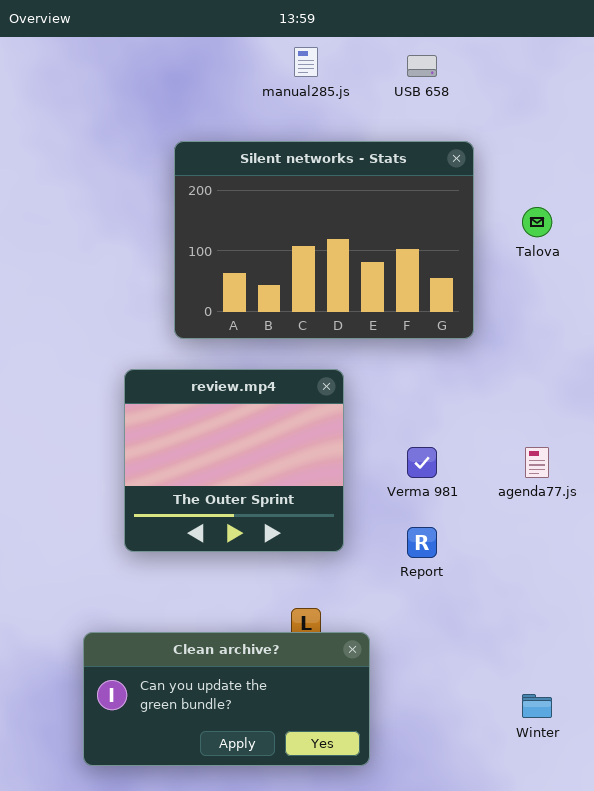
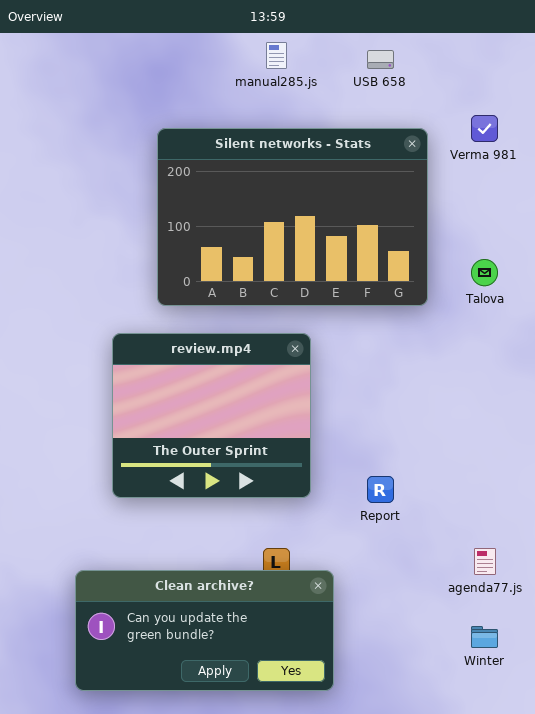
Talova: [522,207,552,237] -> [471,259,498,286], moved
Verma 981: [407,447,437,478] -> [471,115,498,142], moved
agenda77.js: [525,447,549,478] -> [474,548,496,575], moved

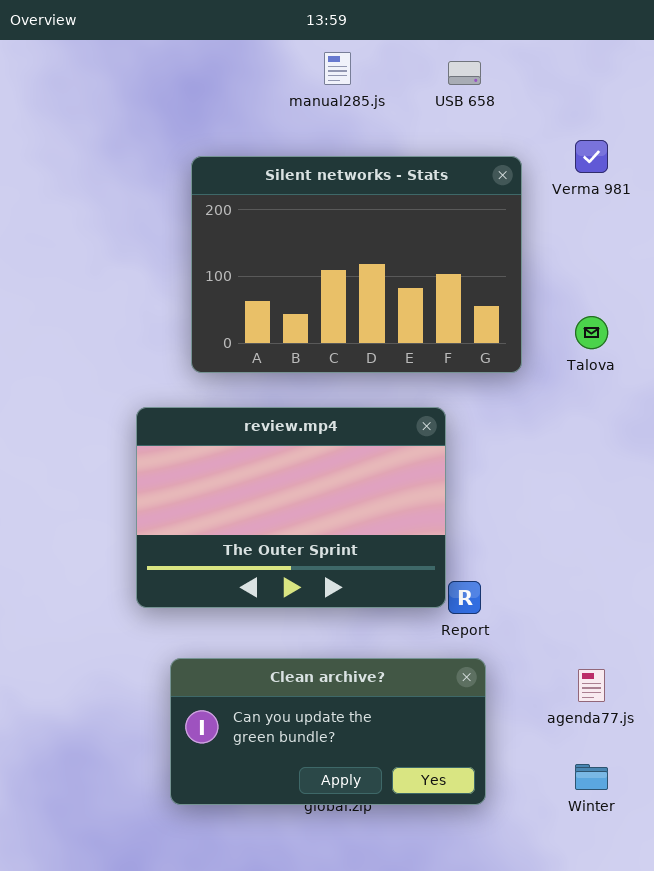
review.mp4: [112,333,311,498] -> [136,407,446,608], resized
Clean archive?: [75,570,334,691] -> [170,658,486,805], moved

